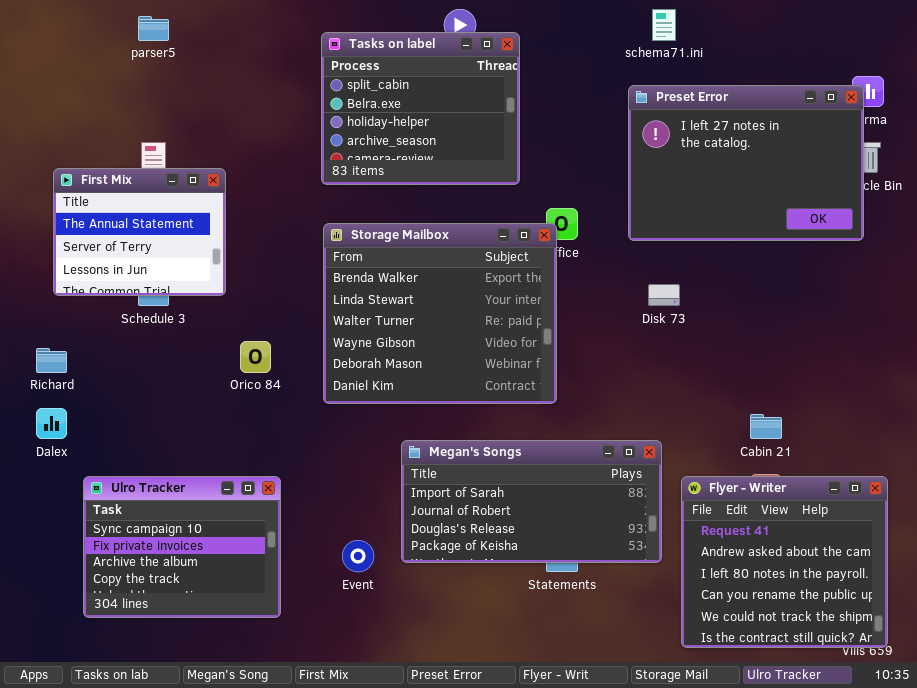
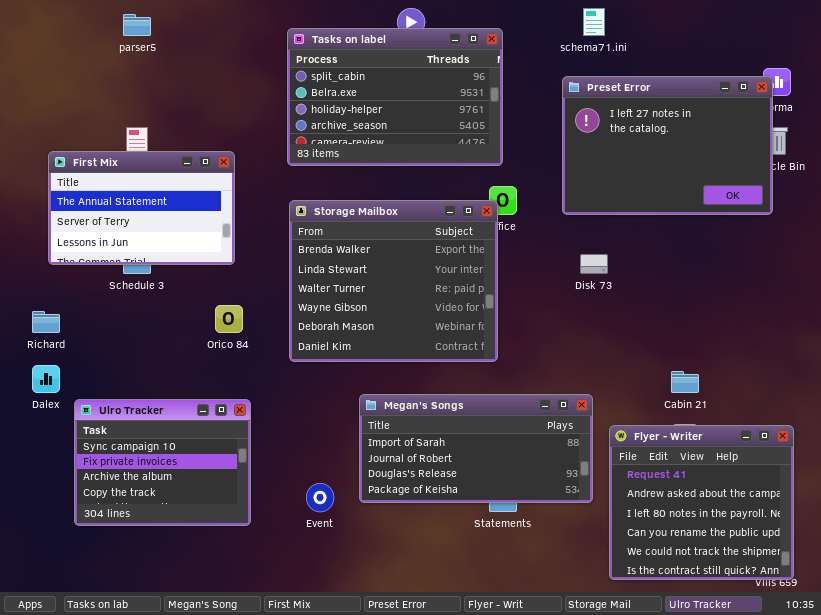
Tasks on label: [321,32,520,185] -> [287,28,503,166], resized
First Mix: [53,168,226,296] -> [48,151,235,265], resized
Ulro Tracker: [83,476,281,618] -> [74,399,251,526], moved

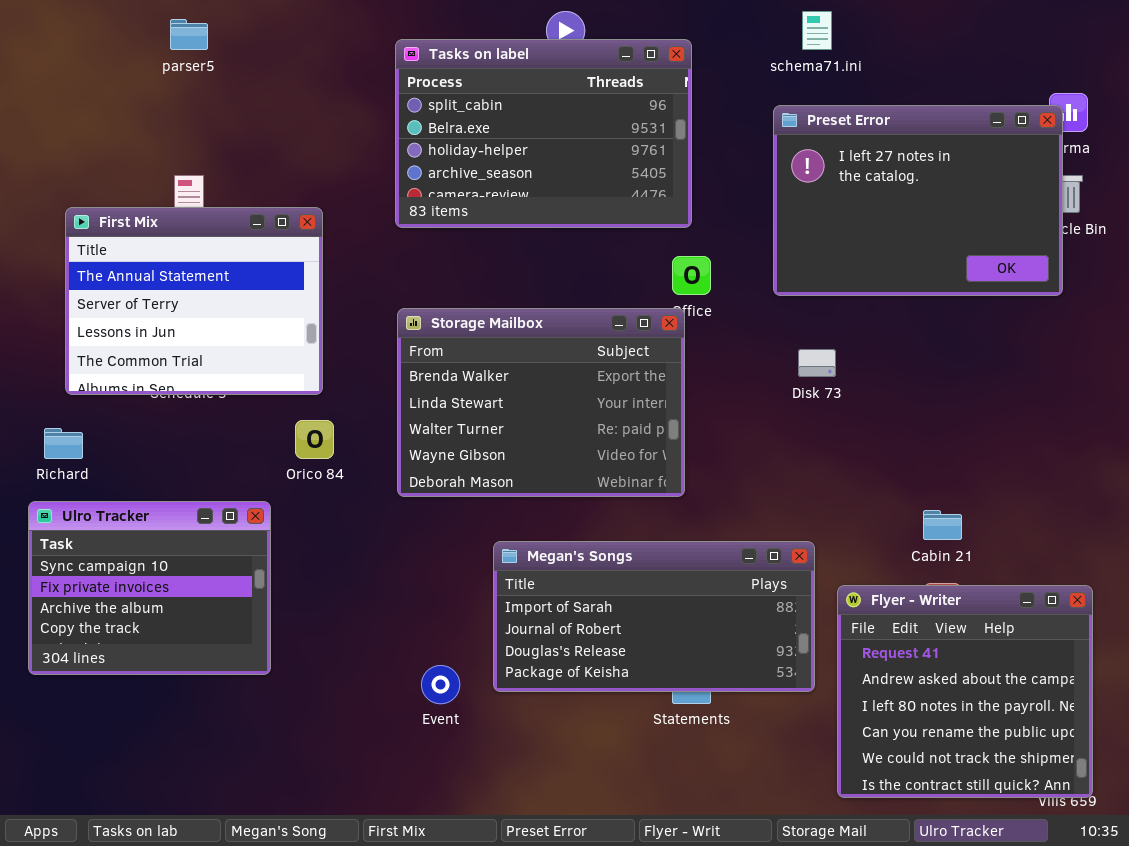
First Mix: [48,151,235,265] -> [65,207,323,395], resized
Storage Mailbox: [289,200,498,362] -> [397,308,685,497], resized
Ulro Tracker: [74,399,251,526] -> [28,501,271,675], moved

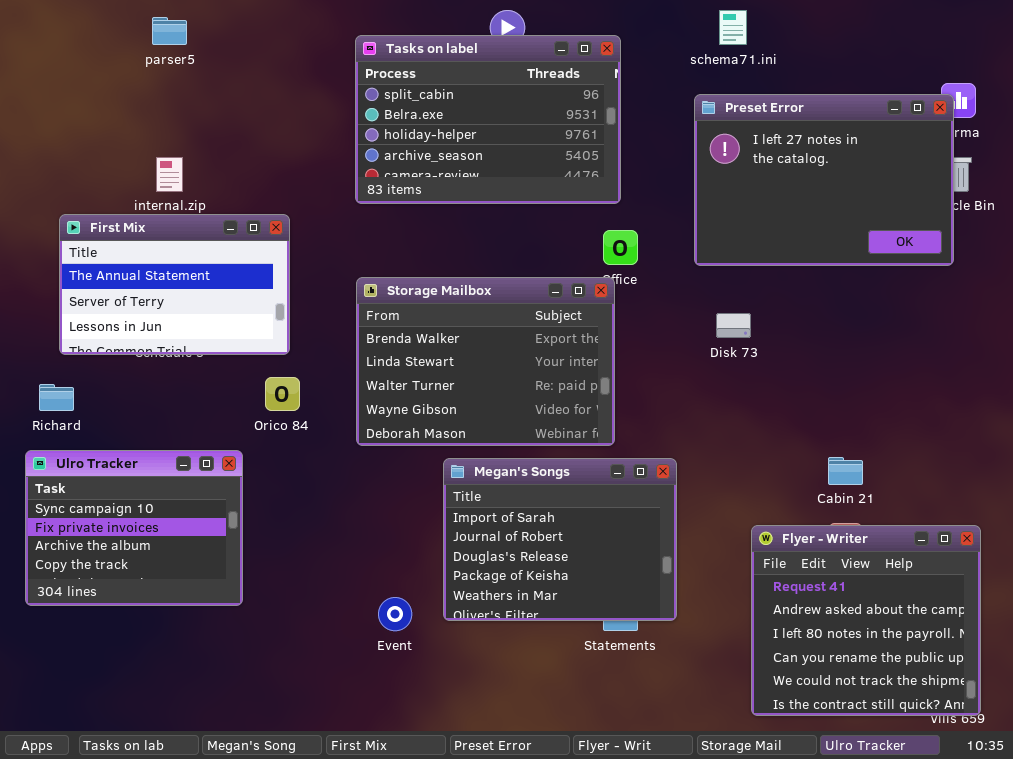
First Mix: [65,207,323,395] -> [59,214,290,355], resized
Megan's Songs: [493,541,815,692] -> [443,458,677,621], resized

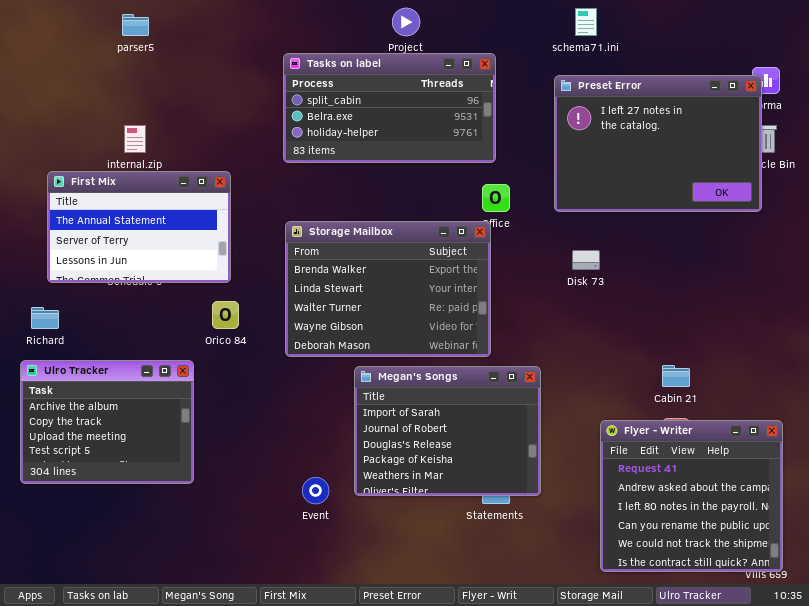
Tasks on label: [355,35,621,204] -> [283,53,496,163], resized
Ulro Tracker: [25,450,243,606] -> [20,360,194,484], scrolled down 2 rows

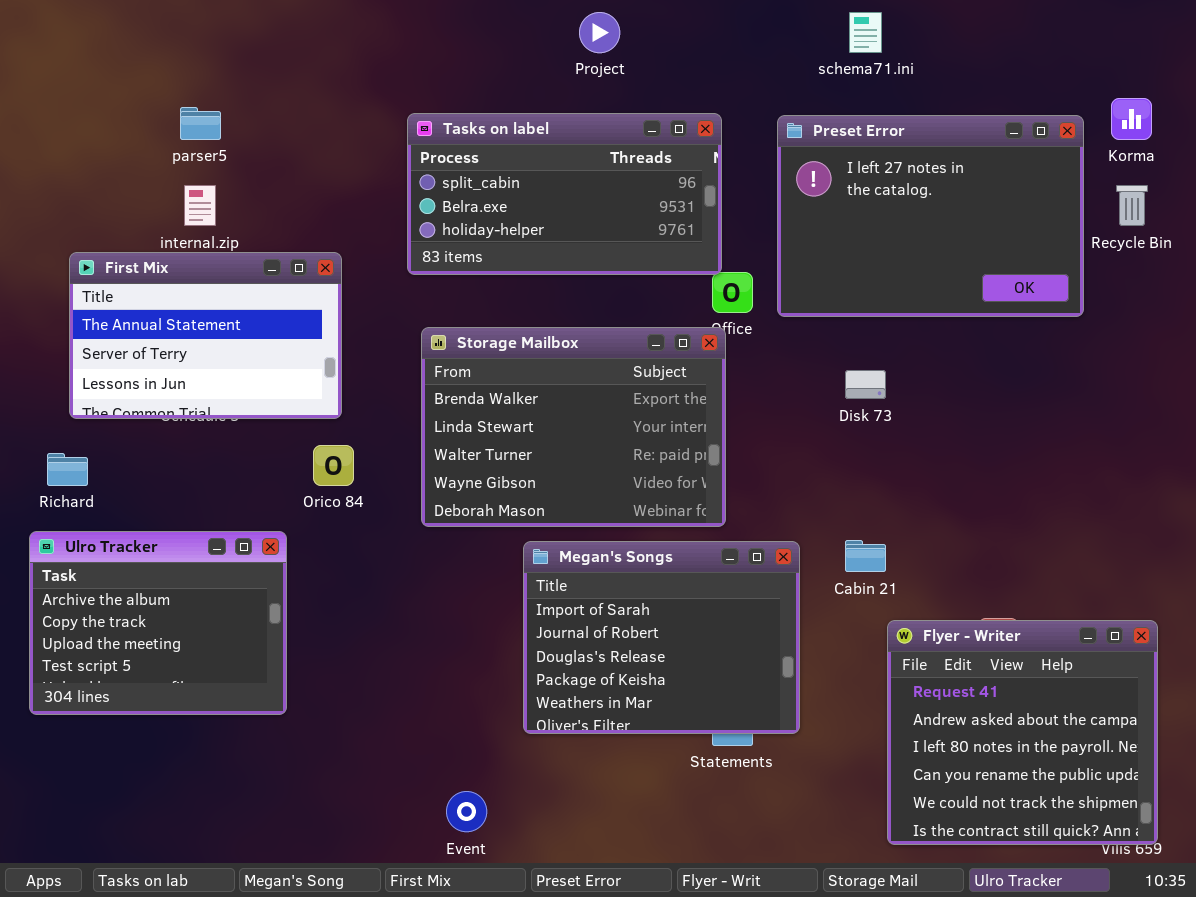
parser5: [122,14,149,36] -> [180,107,221,140], moved
Tasks on label: [283,53,496,163] -> [407,113,722,275], moved
Preset Error: [554,75,762,212] -> [777,115,1084,317], moved
Cabin 21: [662,365,690,387] -> [845,540,886,572], moved
Event: [302,477,329,504] -> [446,791,487,832], moved

